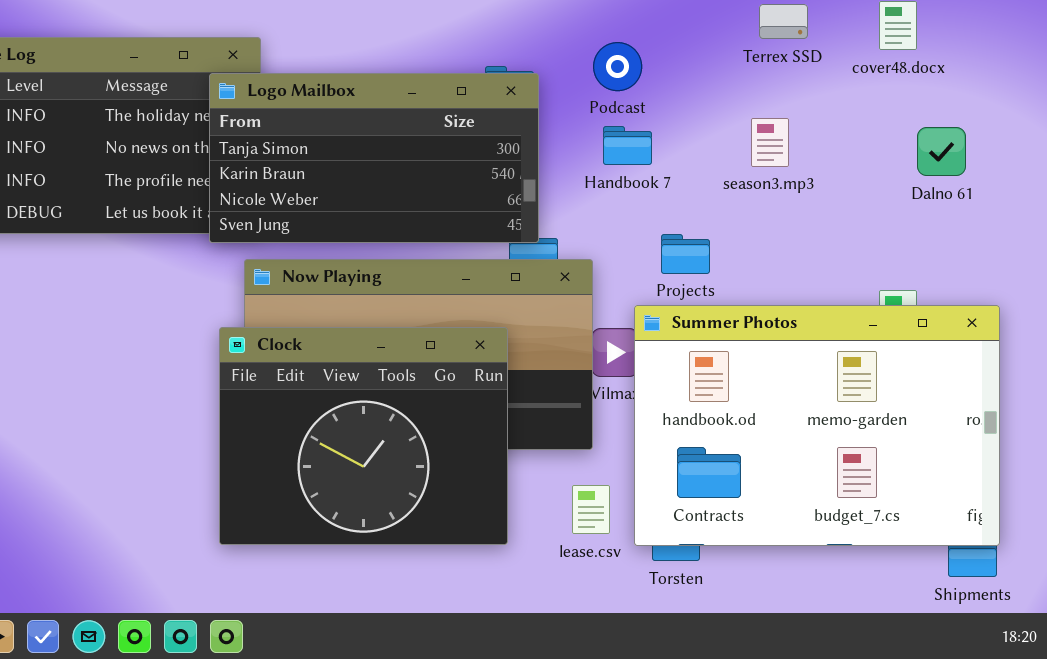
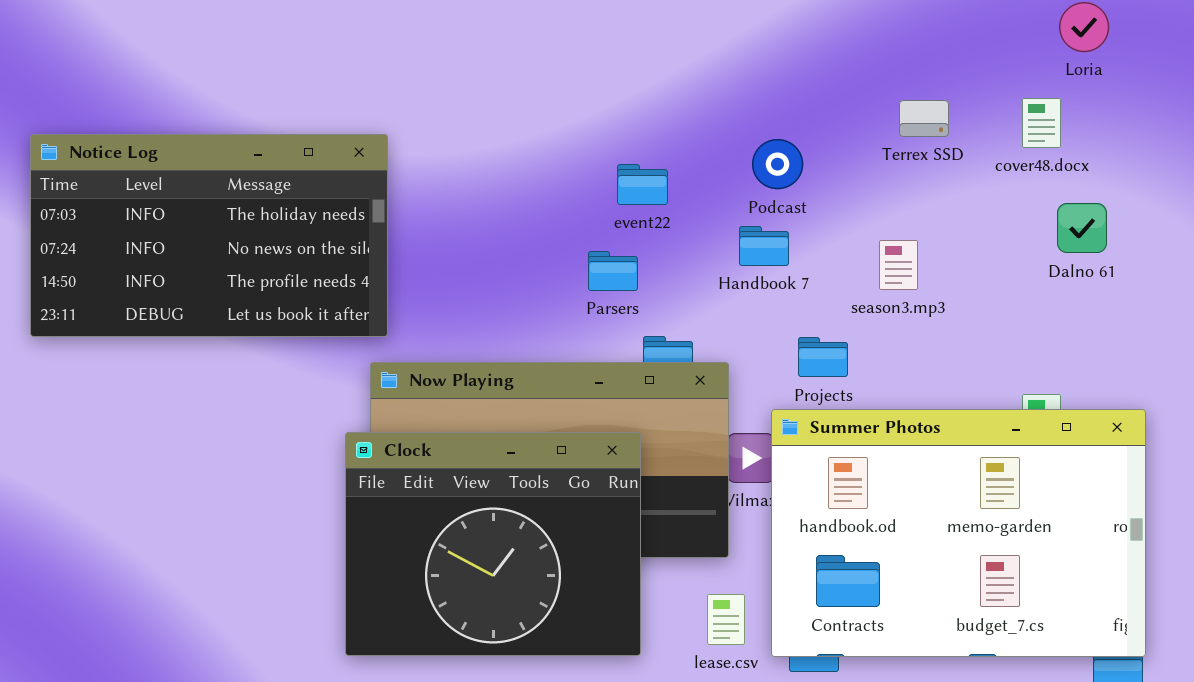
Podcast: [593,42,642,91] -> [752,139,803,189], moved
Logo Mailbox: [209,73,539,243] -> none, closed
season3.mp3: [751,118,789,167] -> [879,240,918,290], moved
Dalno 61: [917,127,966,176] -> [1057,203,1107,253], moved

